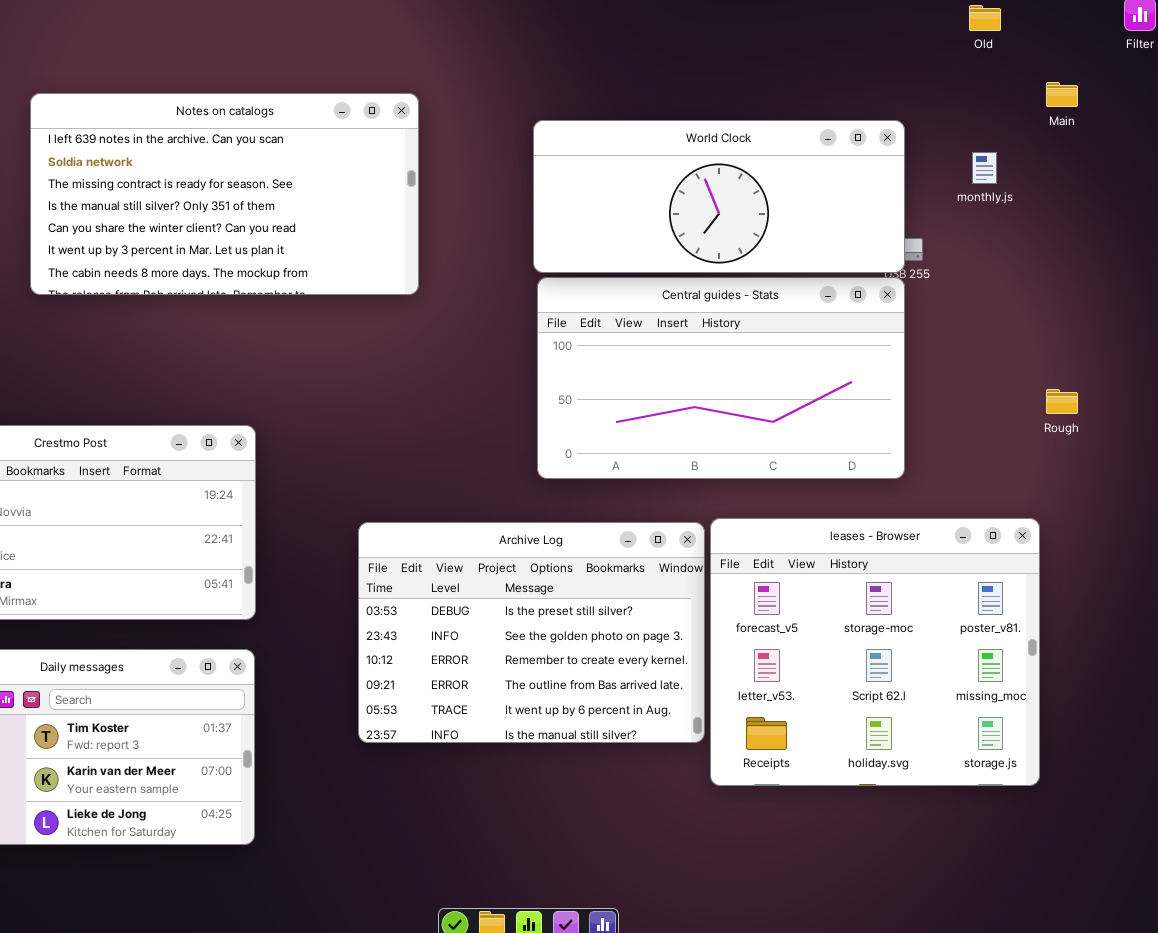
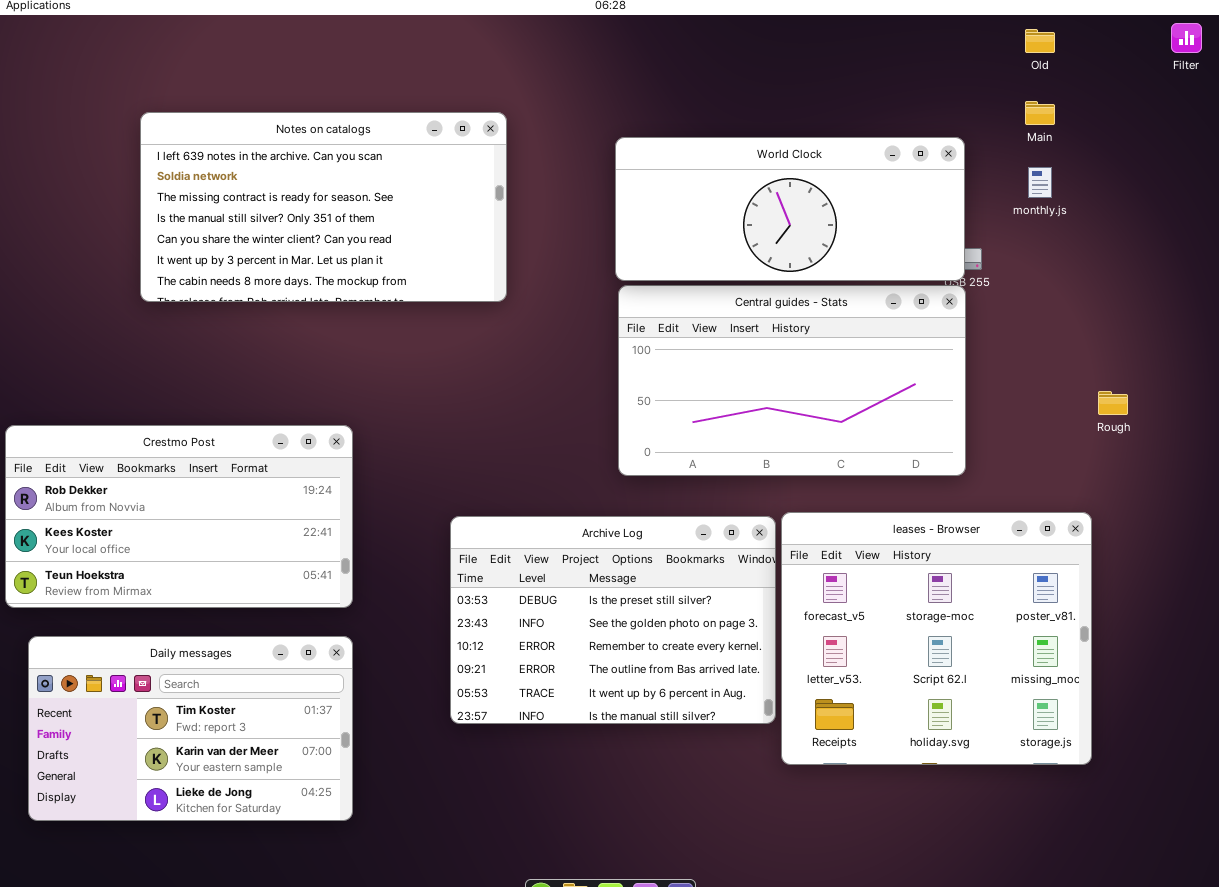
Main: [1046,82,1078,107] -> [1025,101,1055,125], moved

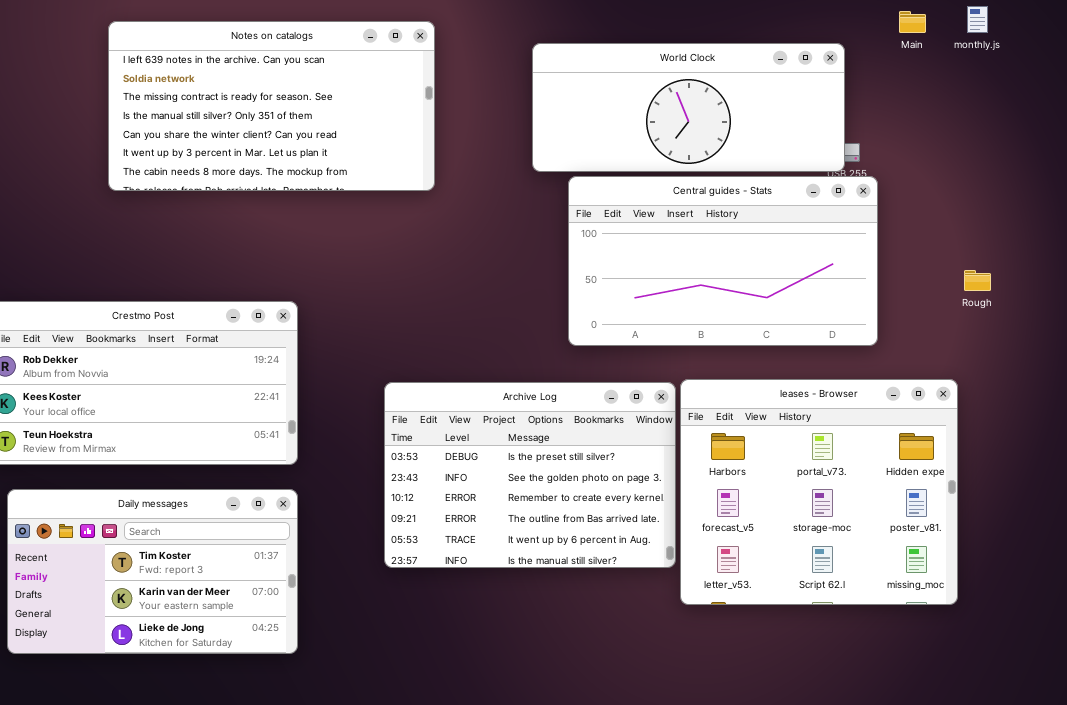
monthly.js: [1028,167,1052,198] -> [967,6,988,33], moved
Central guides - Stats: [618,285,966,476] -> [568,176,878,346], moved
leases - Browser: [781,512,1092,765] -> [680,379,958,605], scrolled up 1 row

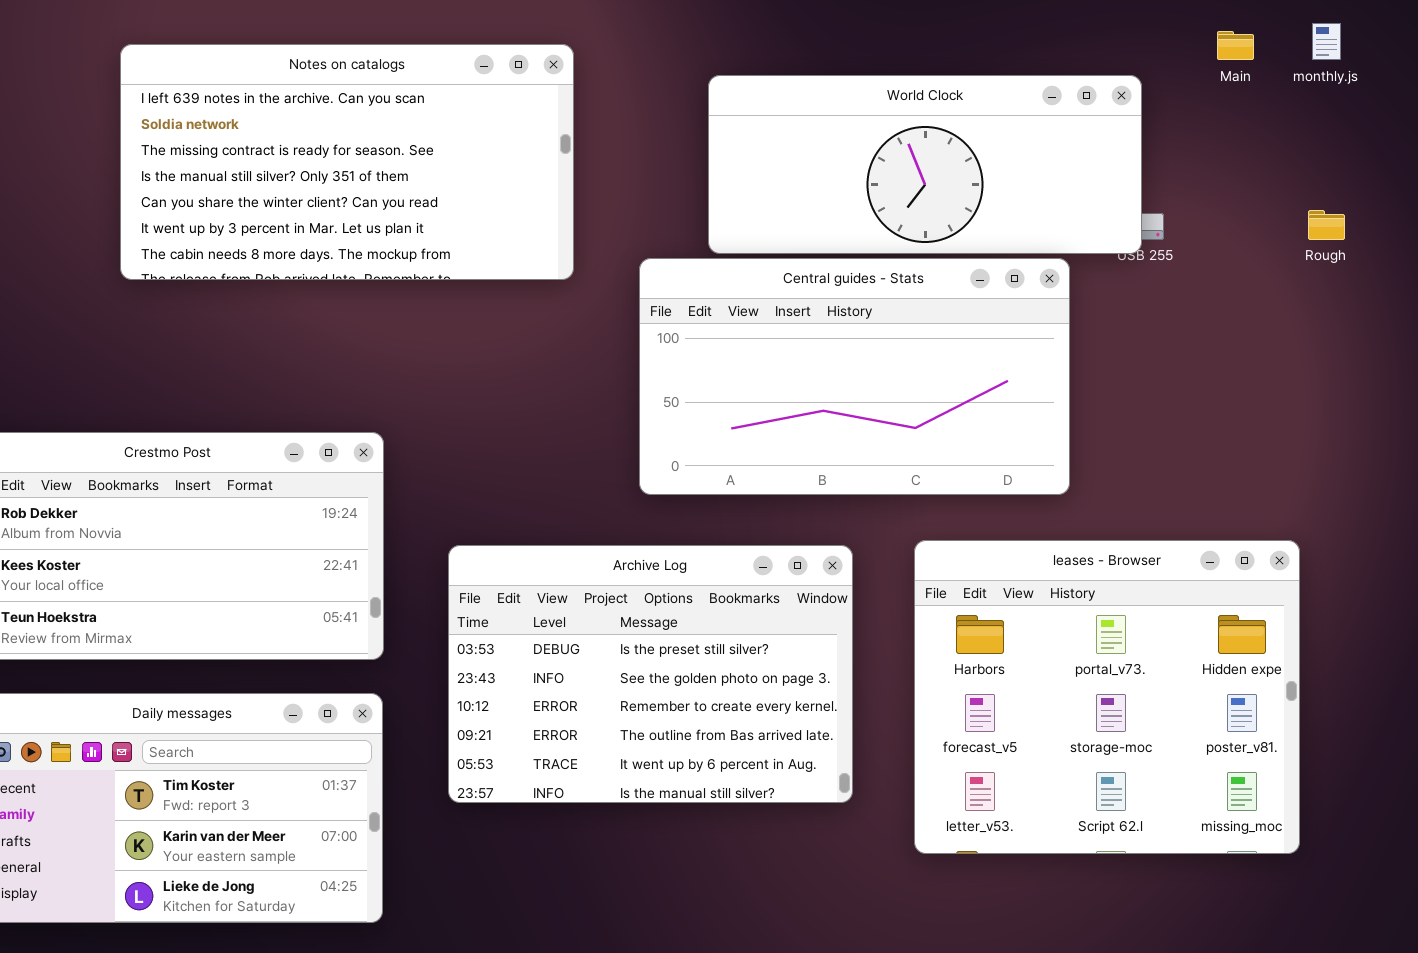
Central guides - Stats: [568,176,878,346] -> [639,258,1070,495], moved
Rough: [964,270,991,291] -> [1308,210,1345,240], moved
Archive Log: [384,382,676,568] -> [448,545,853,803], moved

